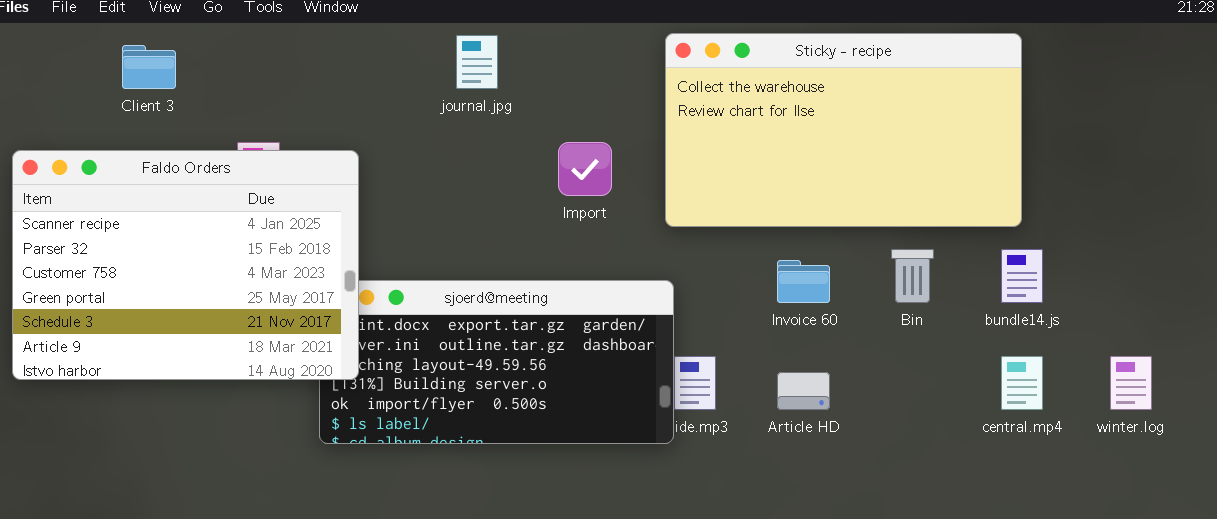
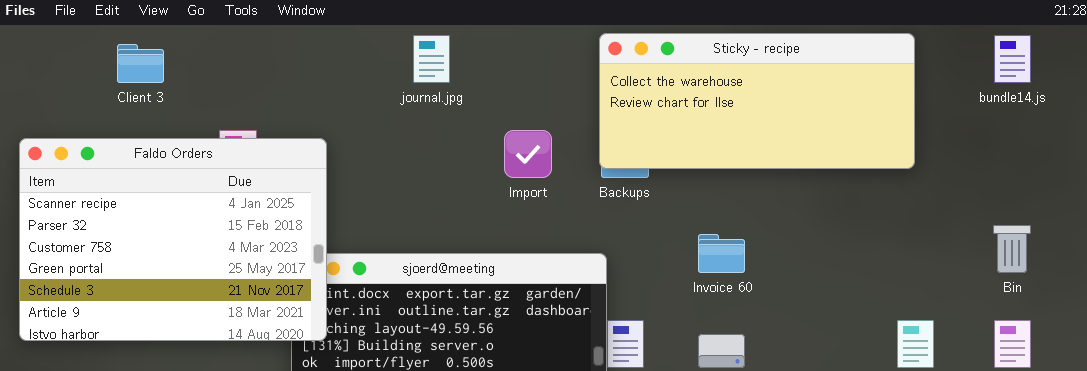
Sticky - recipe: [665,33,1022,227] -> [599,33,915,169], resized
Bin: [891,249,934,303] -> [993,225,1031,273], moved
bundle14.js: [1001,249,1043,303] -> [994,35,1031,83], moved

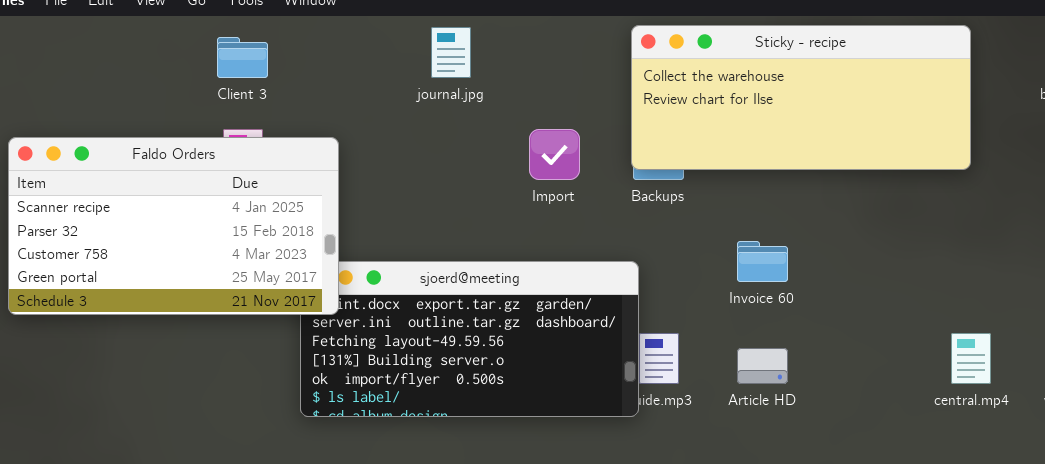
Client 3: [117,44,164,83] -> [217,37,268,78], moved
Faldo Orders: [19,138,327,341] -> [8,137,339,315], resized

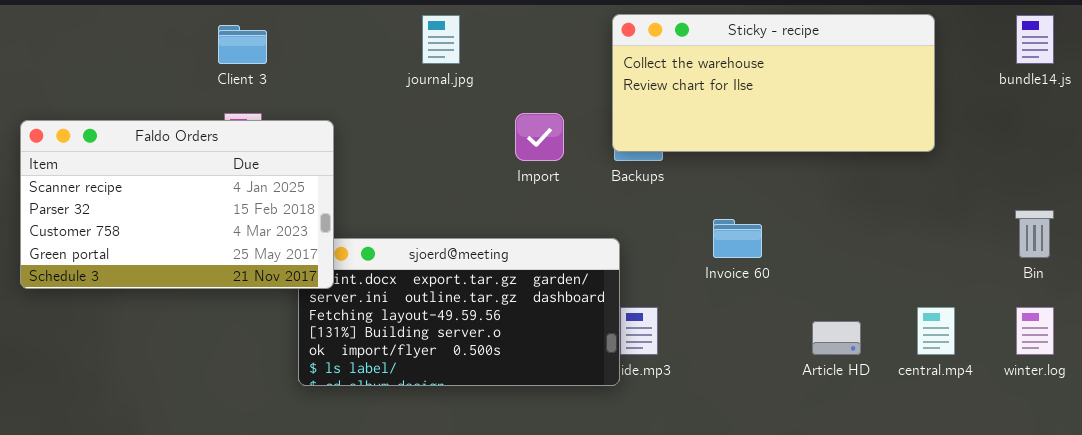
Article HD: [737,348,788,384] -> [812,321,861,355], moved

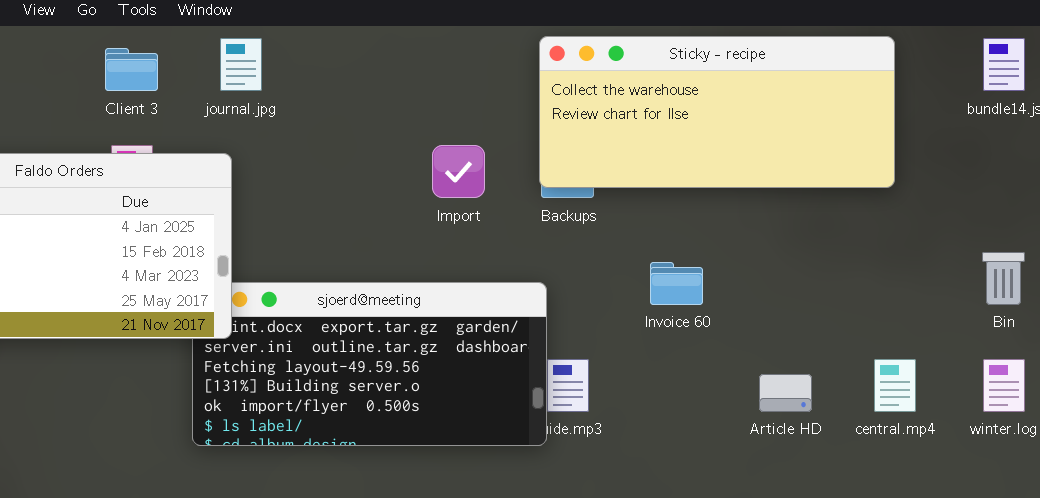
journal.jpg: [422,15,460,64] -> [220,38,262,91], moved

